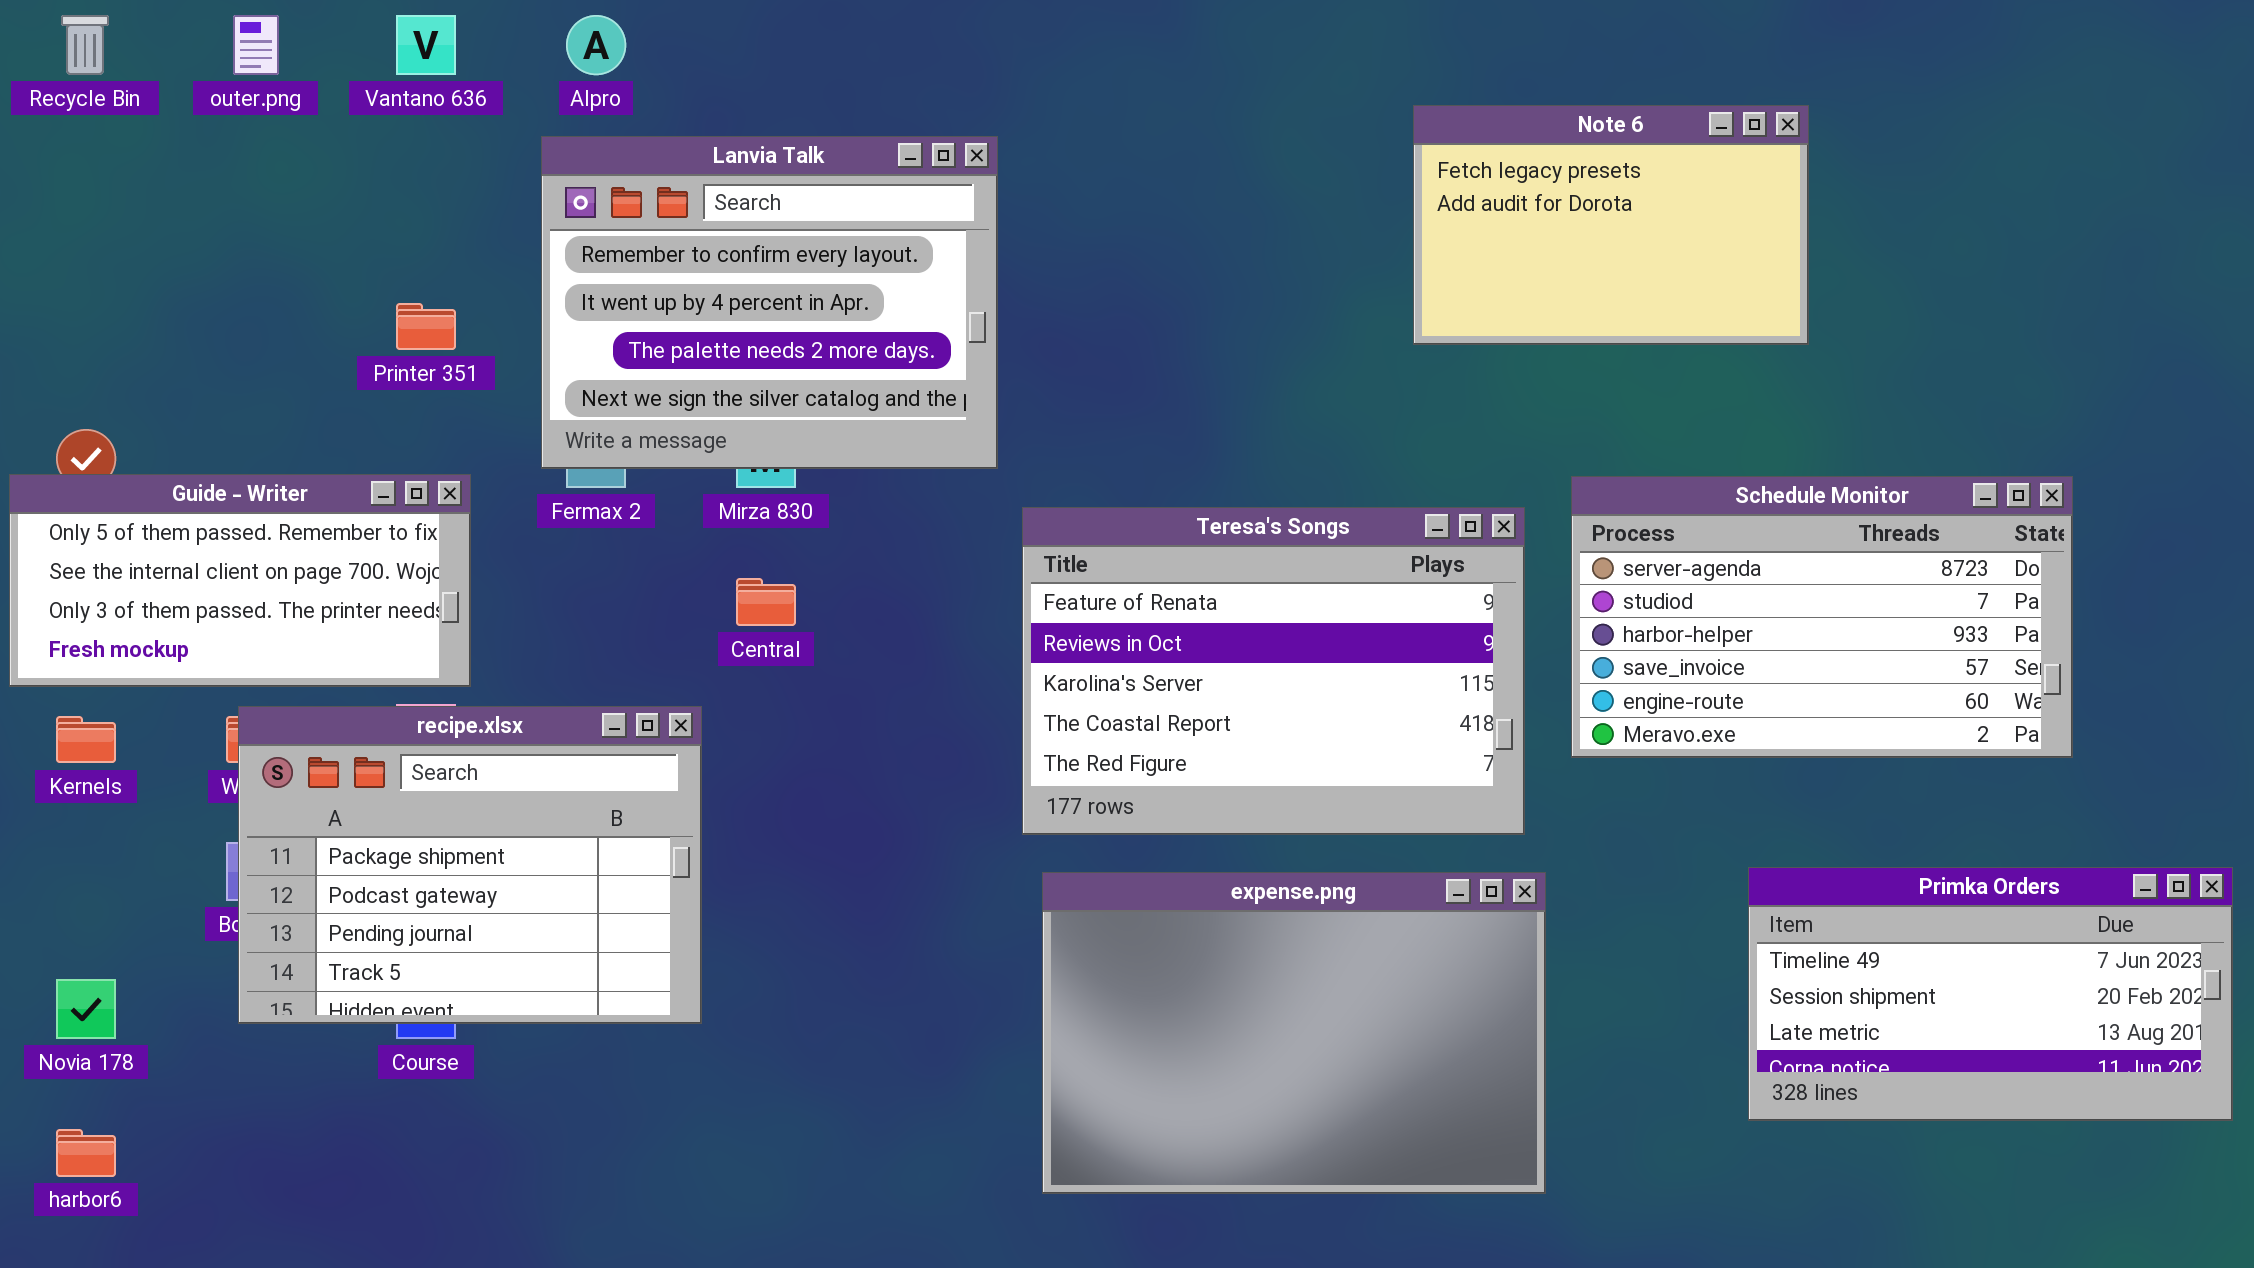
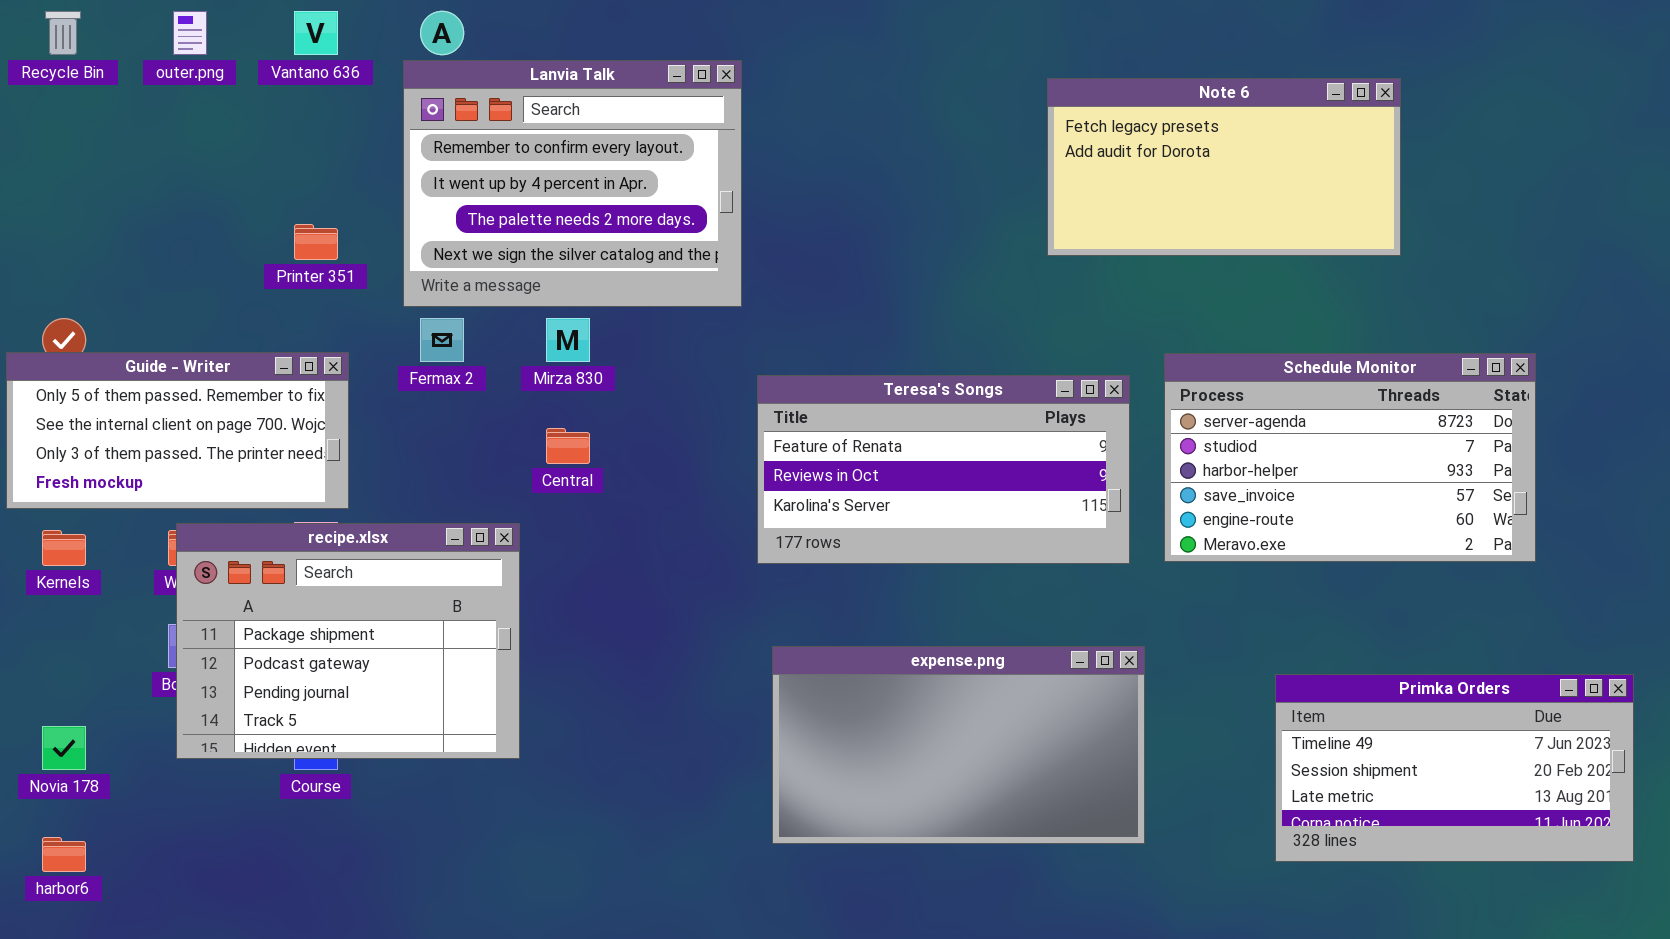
Note 6: [1413,105,1809,345] -> [1047,78,1401,256], resized
Lanvia Talk: [541,136,998,469] -> [403,60,742,307], moved
Teresa's Songs: [1022,507,1525,835] -> [757,375,1130,564], resized
Primka Orders: [1748,867,2233,1121] -> [1275,674,1634,862], moved
expense.png: [1042,872,1546,1194] -> [772,646,1145,844], resized

